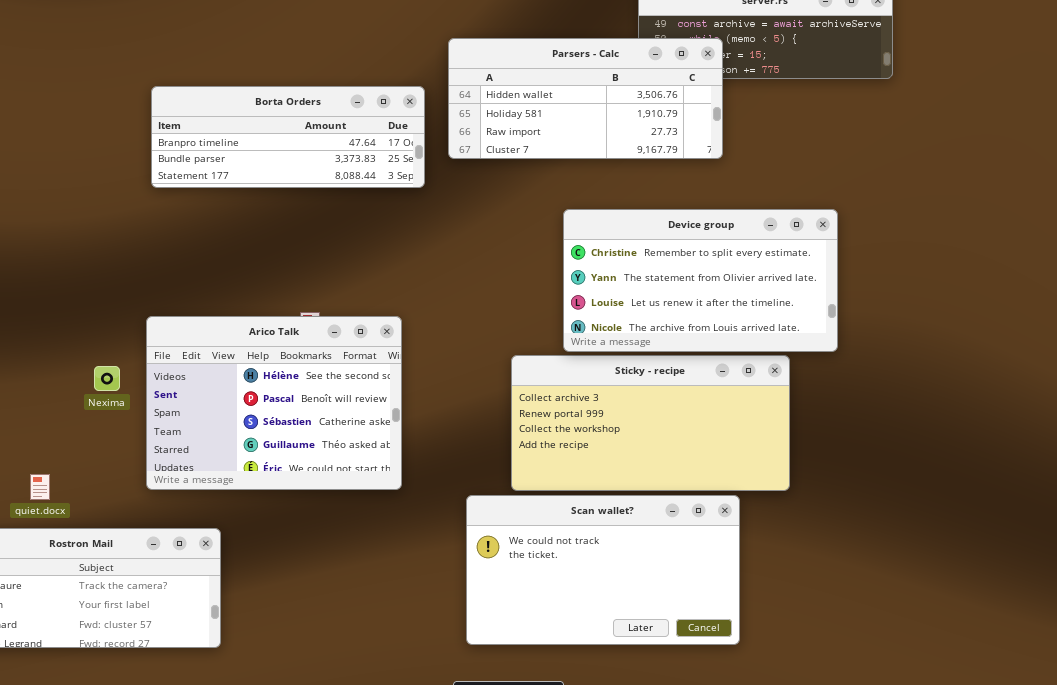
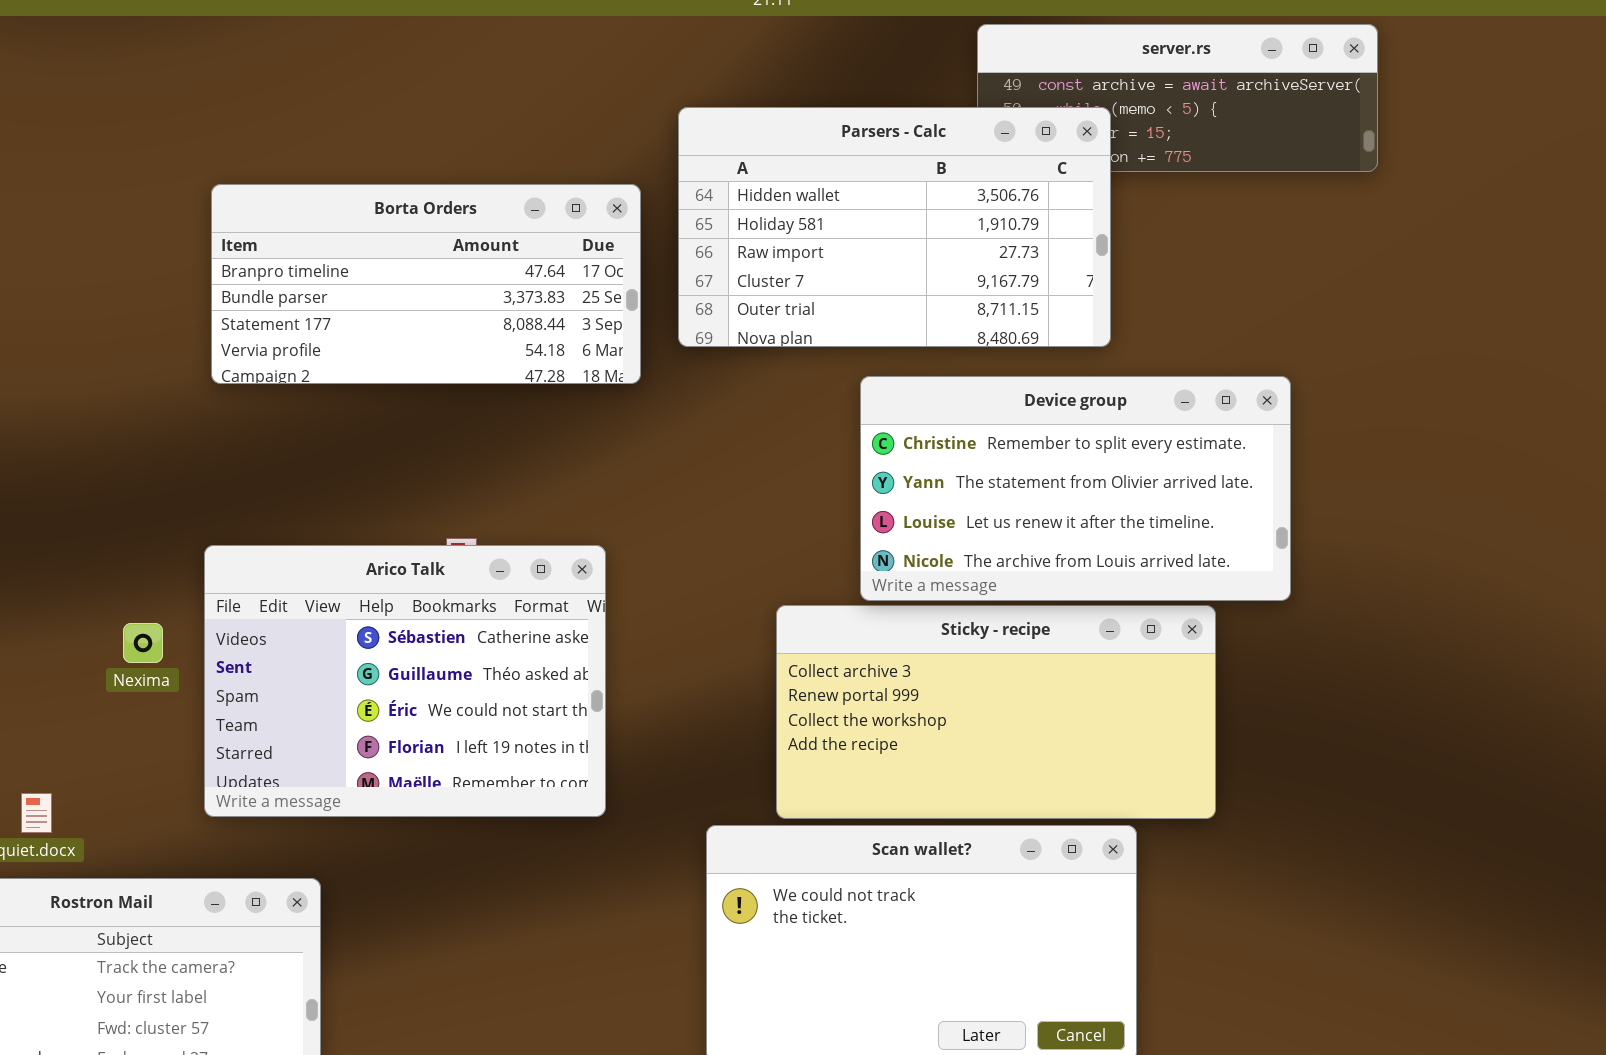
Parsers - Calc: [448,38,723,159] -> [678,107,1111,347], resized
Borta Orders: [151,86,425,188] -> [211,184,641,384], resized
Arico Talk: [146,316,402,490] -> [204,545,606,817], scrolled down 2 rows

